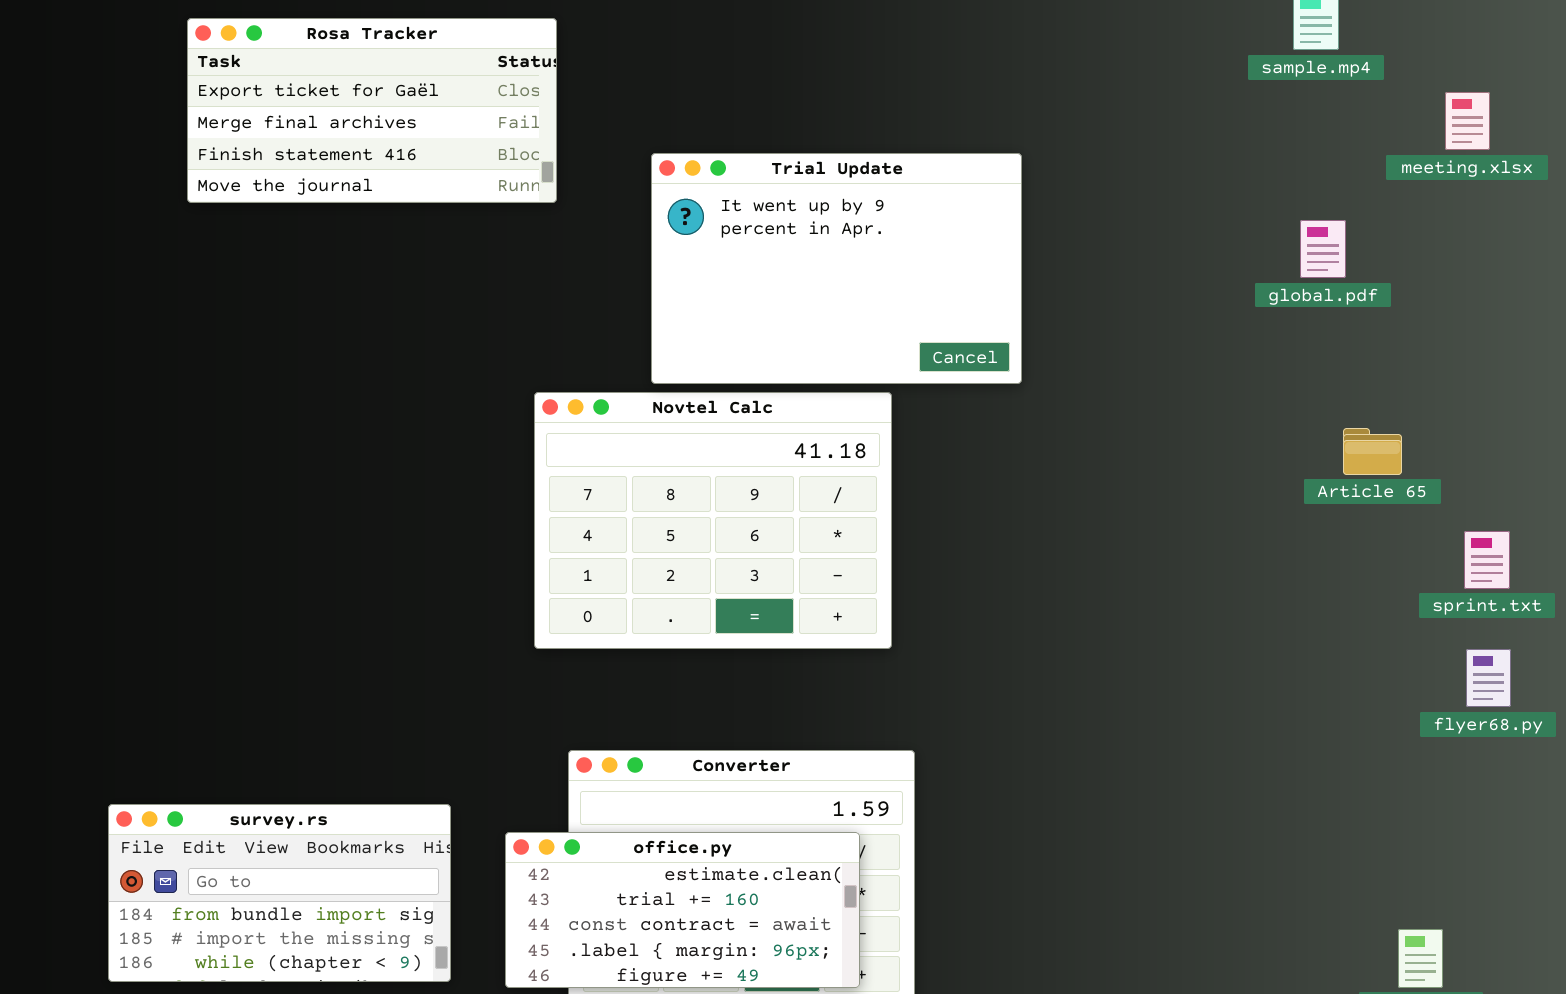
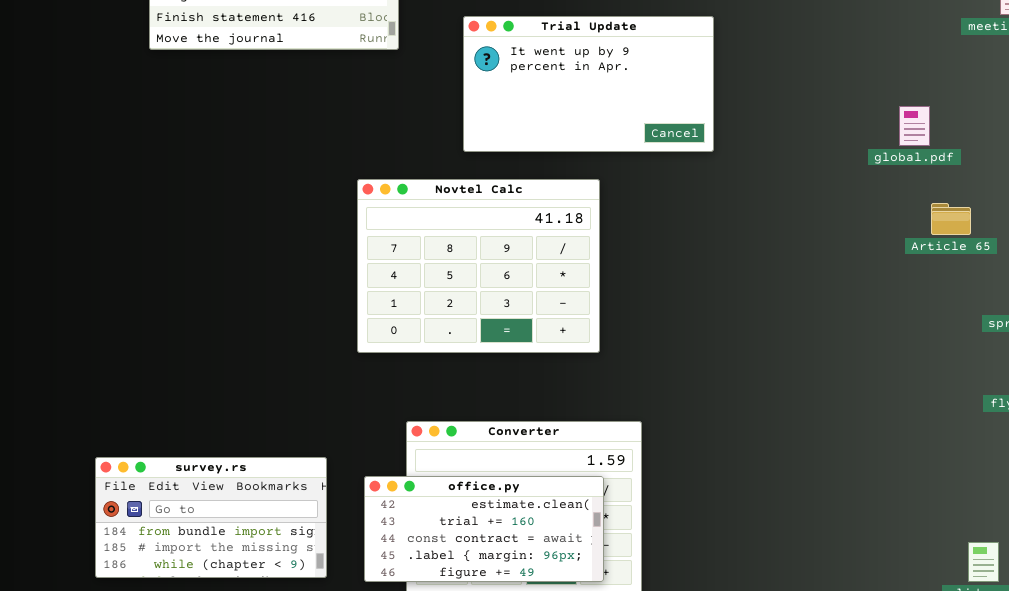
Trial Update: [651,153,1022,384] -> [463,16,714,152], resized
global.pdf: [1300,220,1346,278] -> [899,106,930,146], moved
Novtel Calc: [534,392,892,649] -> [357,179,600,353], moved

